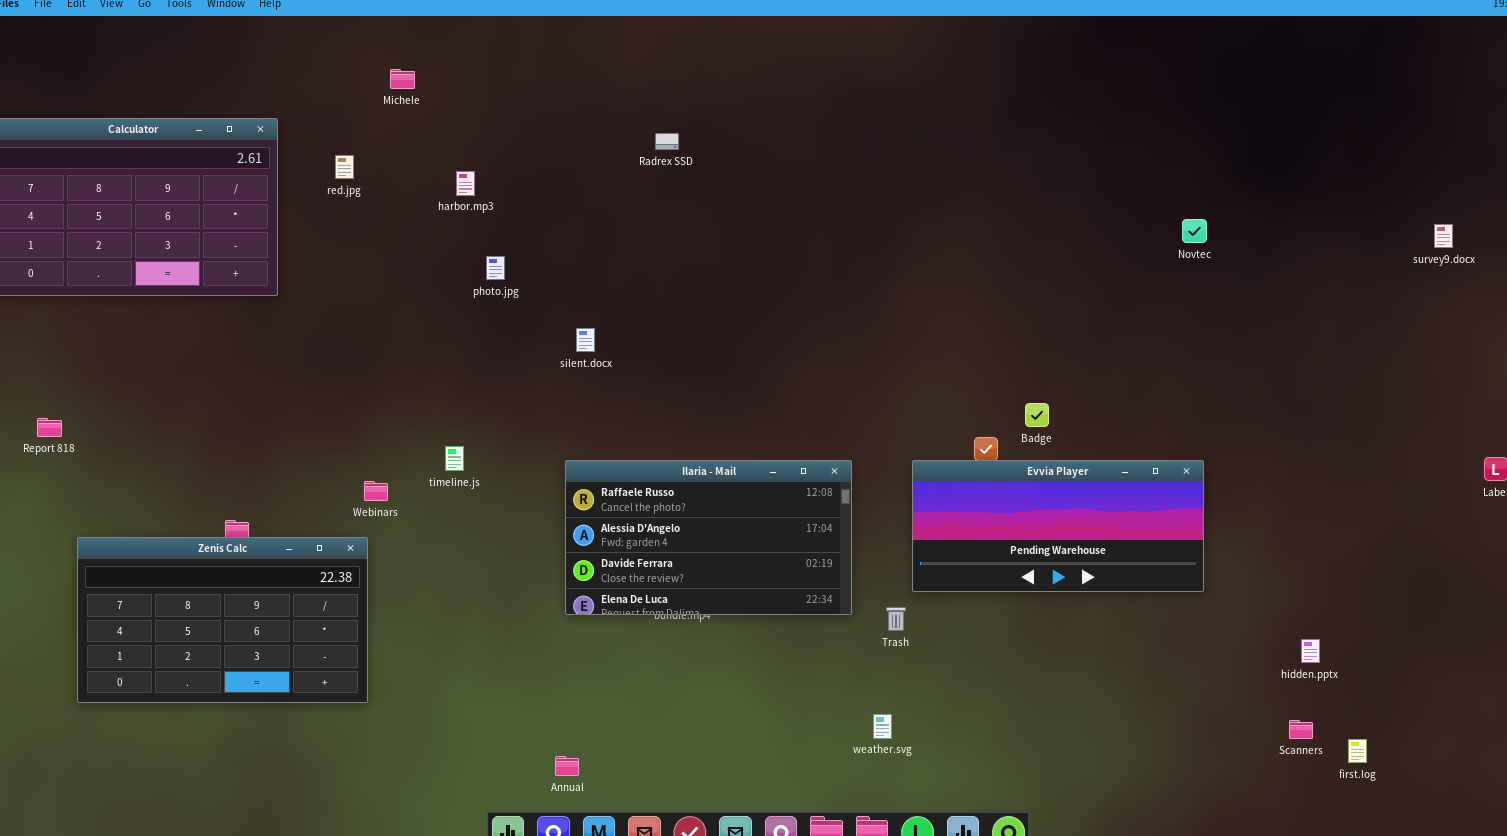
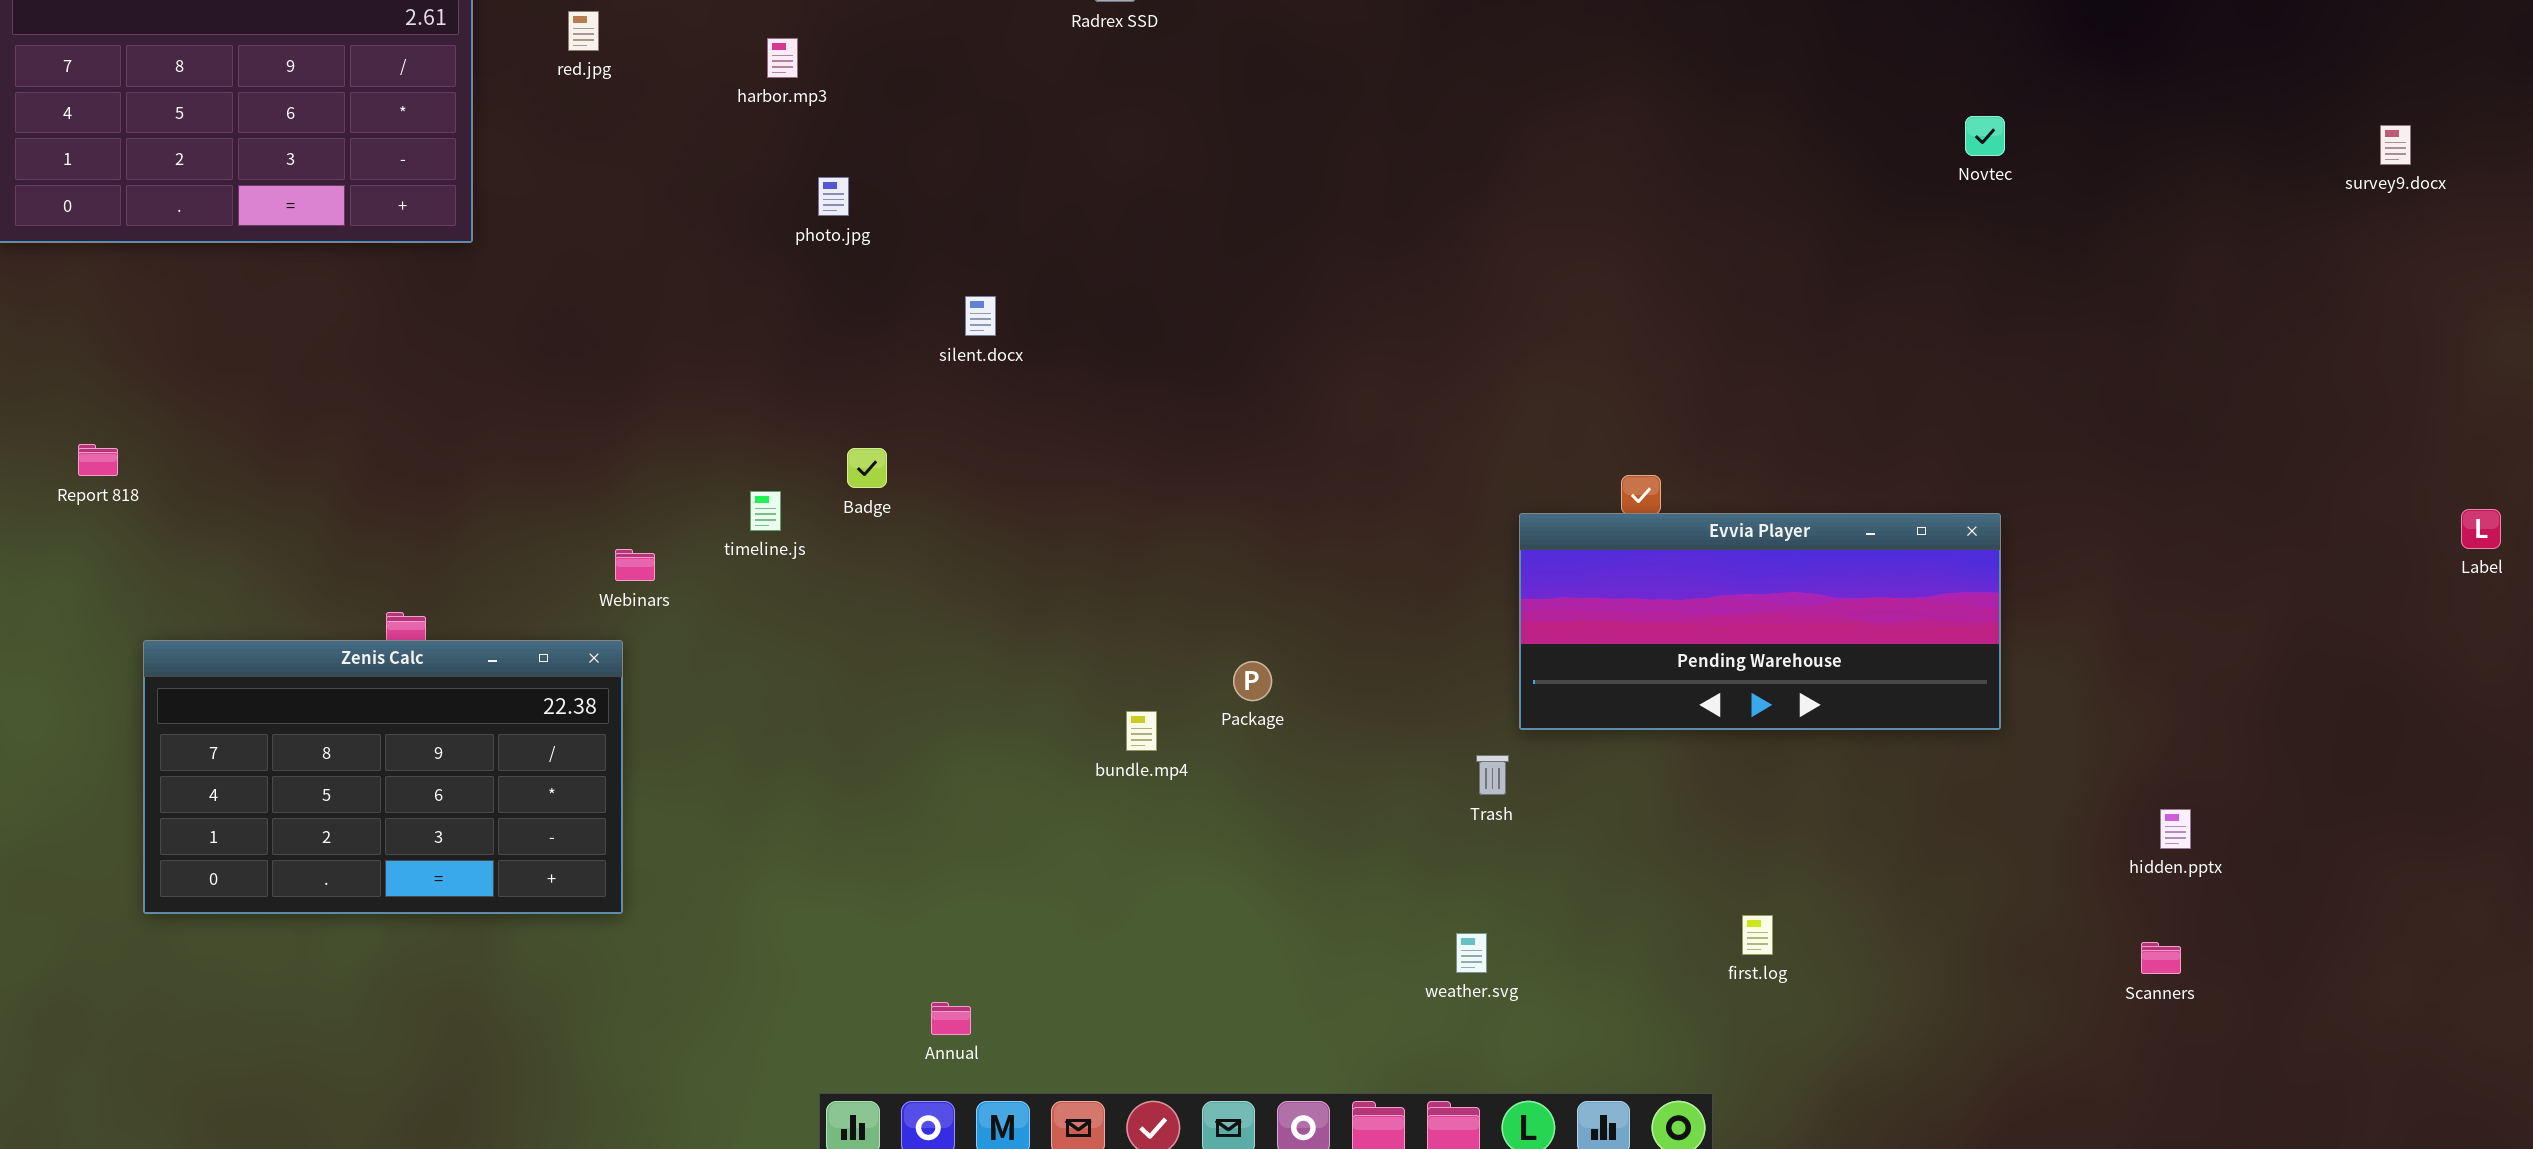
Badge: [1025,403,1049,427] -> [847,448,887,488], moved
Ilaria - Mail: [565,460,852,615] -> none, closed
first.log: [1348,739,1367,763] -> [1742,915,1773,955], moved

